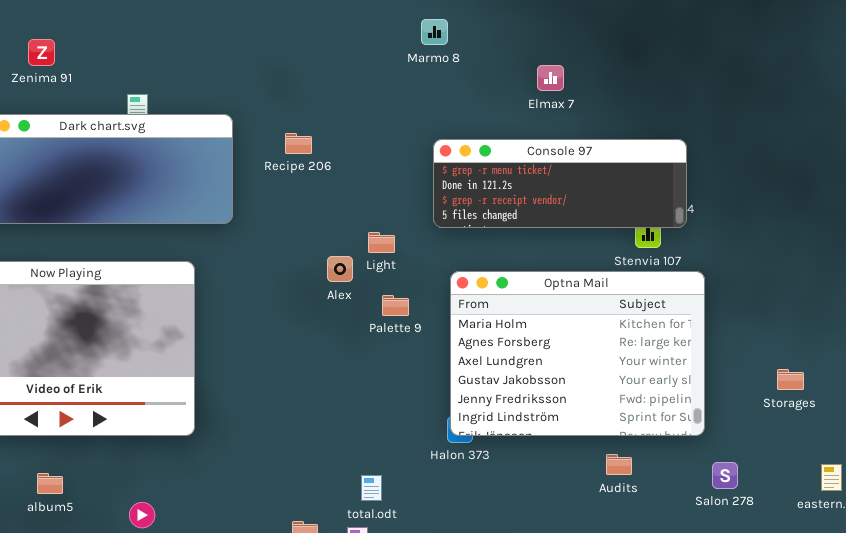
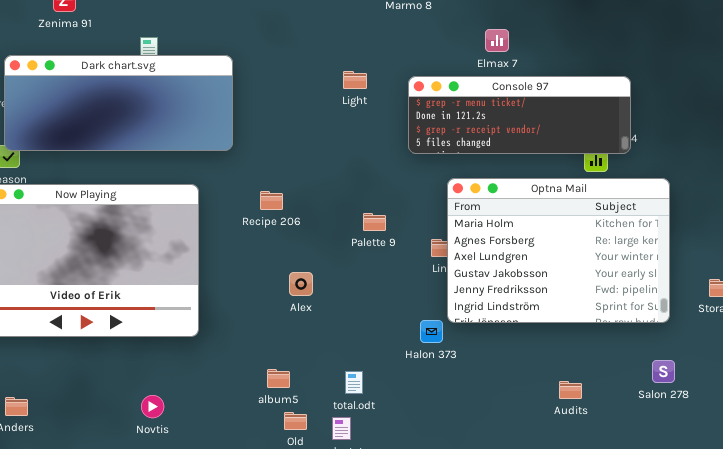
Elmax 7: [537,65,564,91] -> [485,29,509,52], moved
Recipe 206: [285,133,312,154] -> [260,191,283,210], moved
Light: [368,232,395,253] -> [343,71,367,89], moved
Alex: [327,256,353,282] -> [289,272,313,296], moved
Optna Mail: [450,271,705,436] -> [447,178,670,323], moved
Audits: [606,454,632,475] -> [559,381,582,399], moved
album5: [37,473,63,494] -> [267,369,290,388], moved

